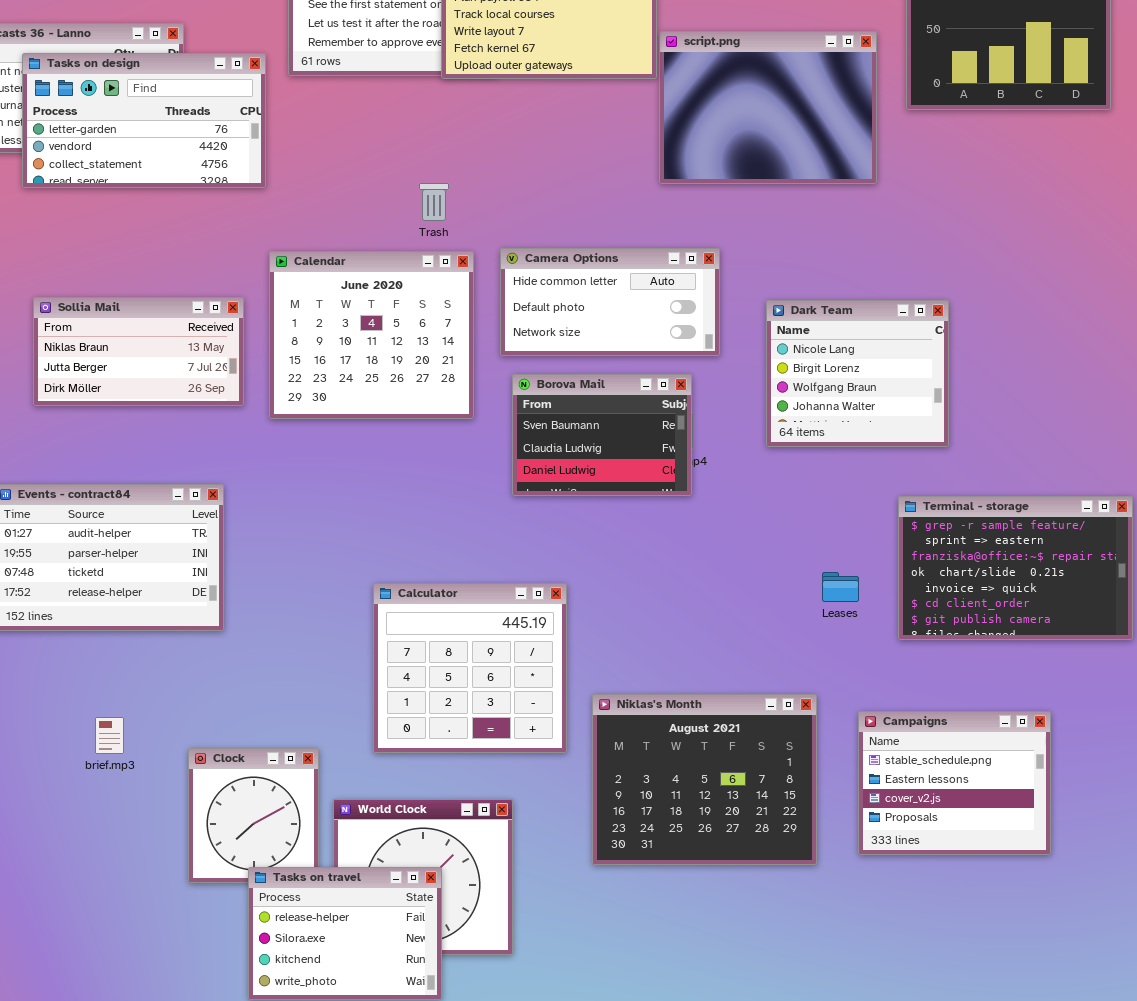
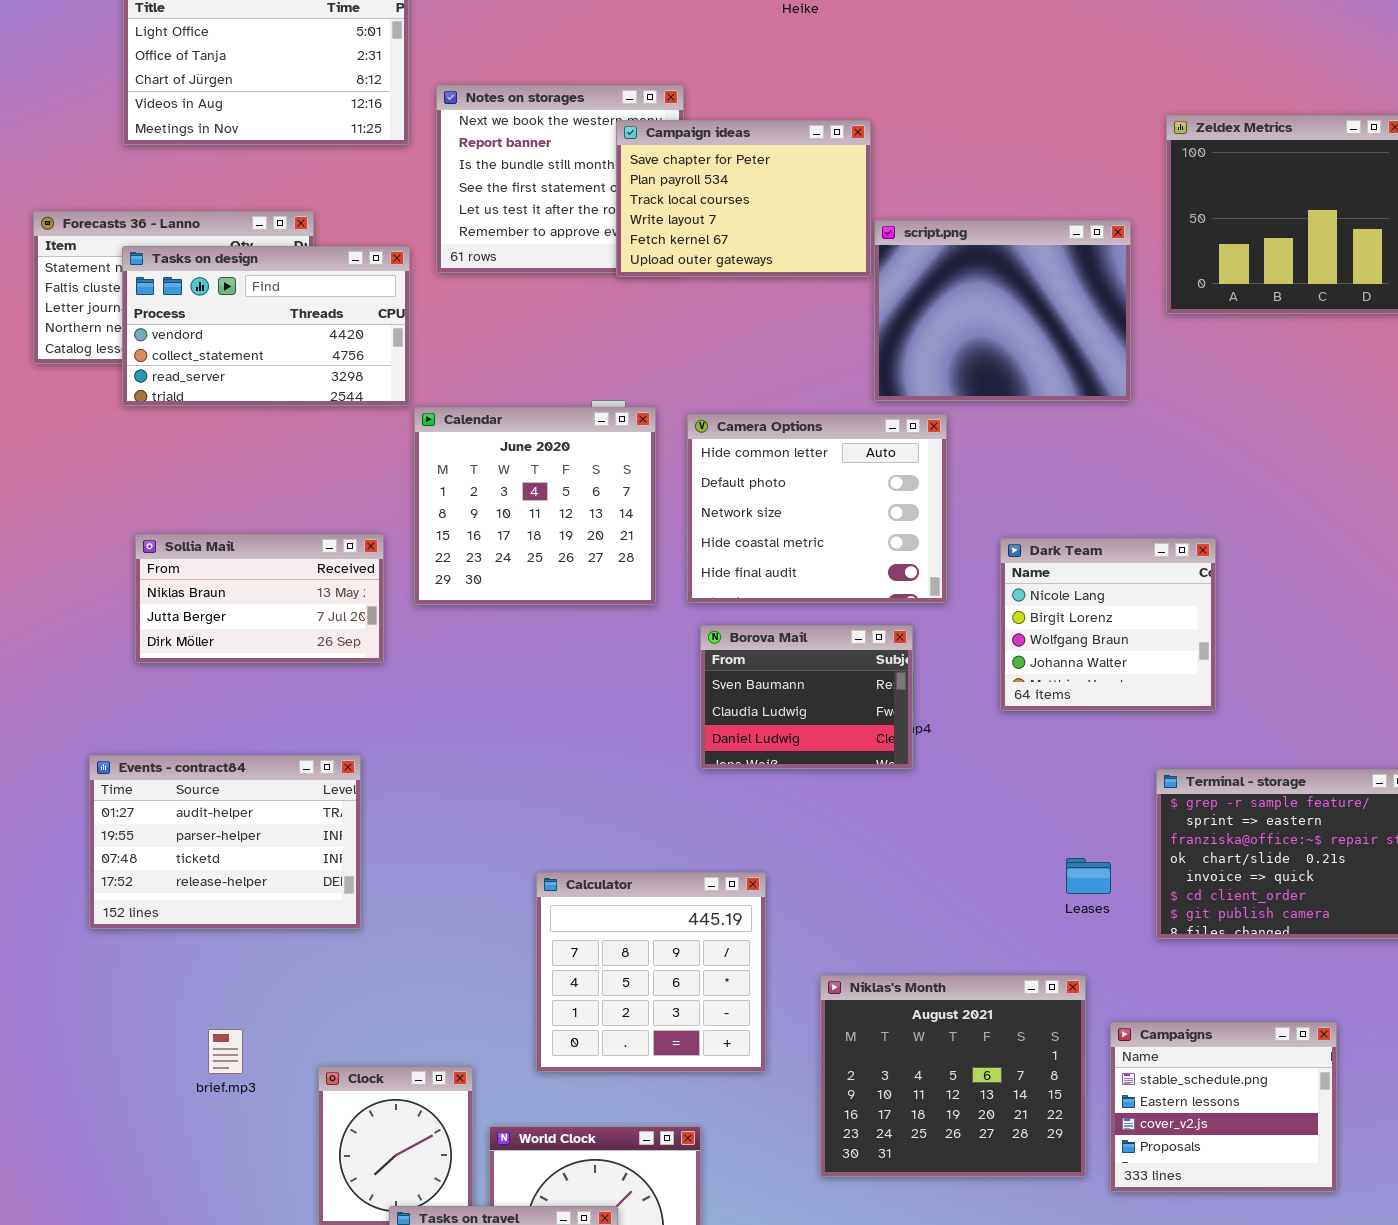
Tasks on design: [22,53,266,188] -> [122,246,410,406], scrolled down 1 row
Camera Options: [500,248,720,356] -> [687,414,947,603], resized
Calendar: [269,251,474,419] -> [414,407,656,605], moved
Niklas's Month: [592,694,817,865] -> [820,975,1086,1177], moved

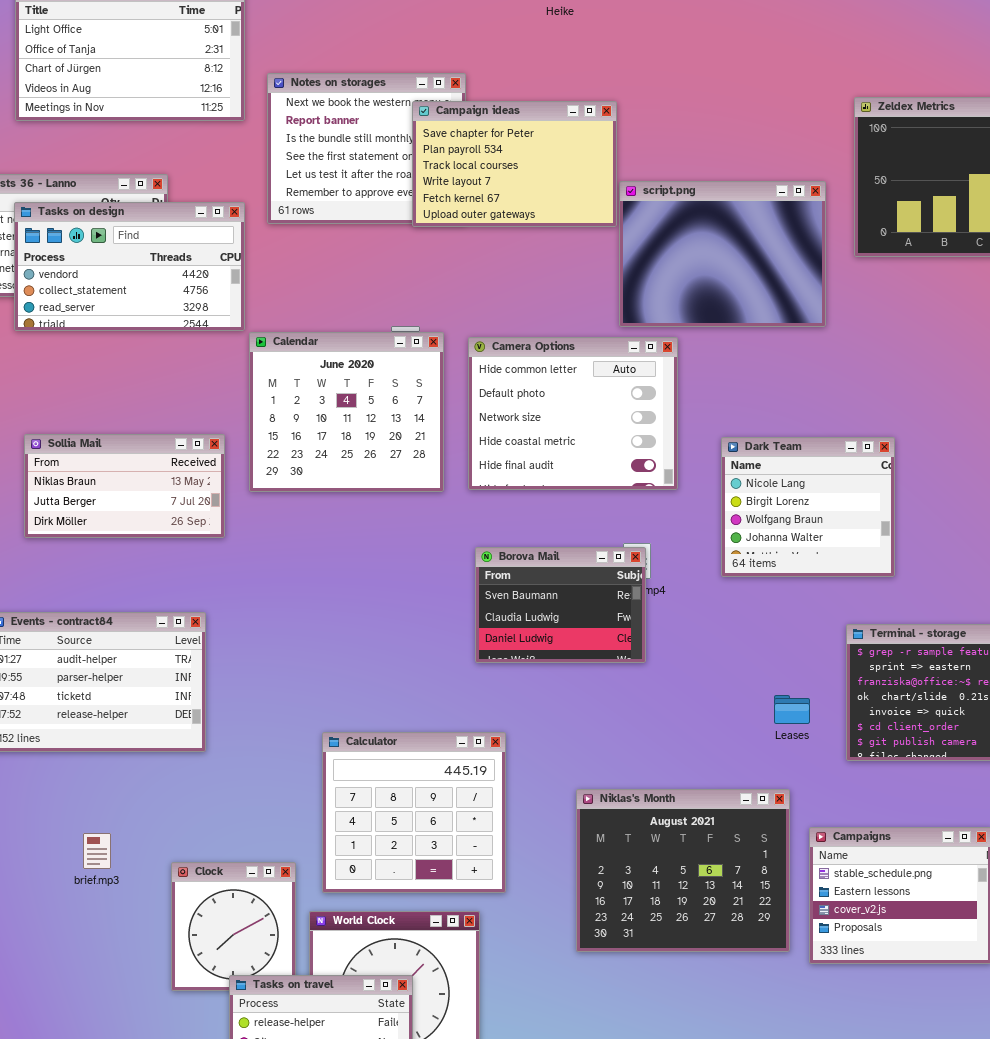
Borova Mail: [700,625,913,769] -> [475,547,646,663], moved
Calculator: [536,872,766,1072] -> [322,732,506,893], moved

